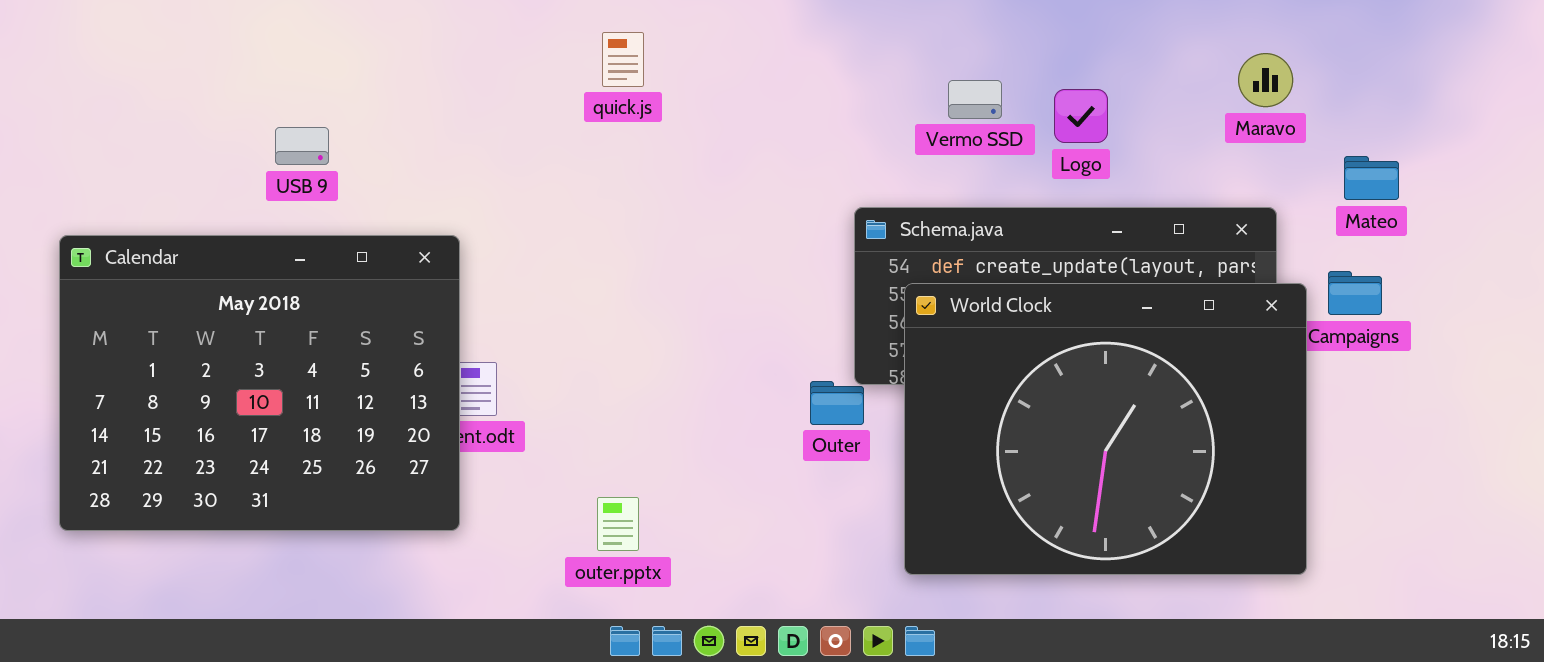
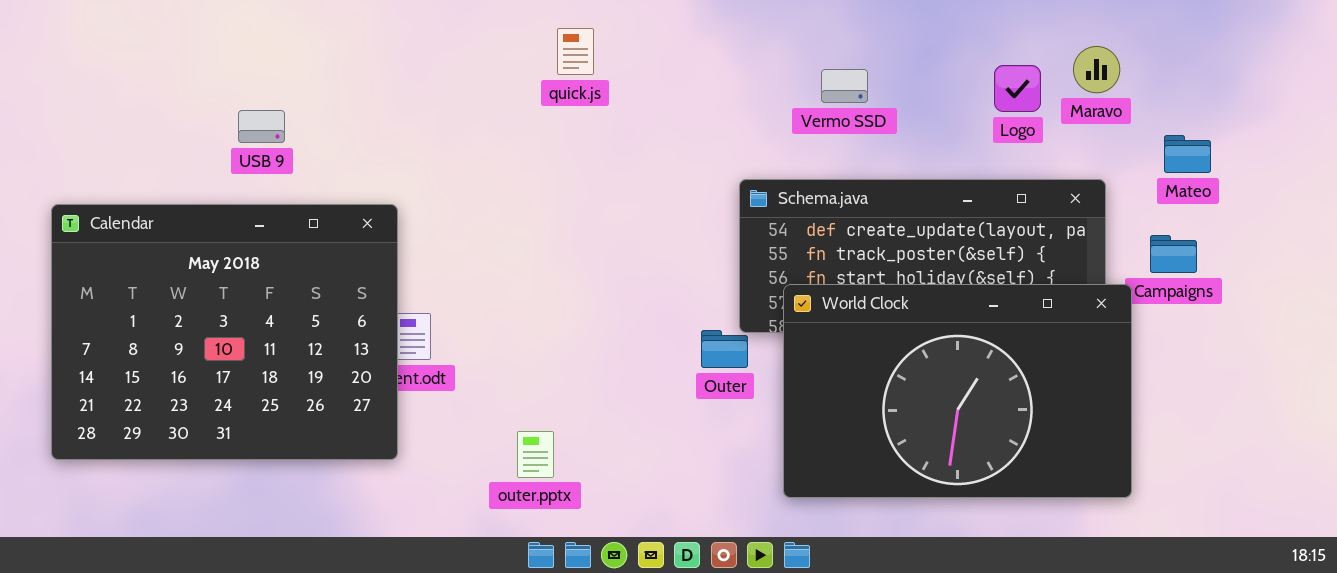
quick.js: [602,32,644,87] -> [557,28,594,75], moved
Logo: [1054,89,1108,143] -> [994,65,1041,112], moved
World Clock: [904,283,1307,575] -> [783,284,1132,498], resized

